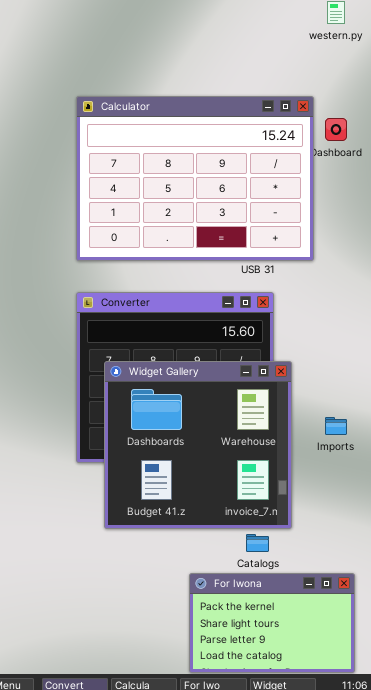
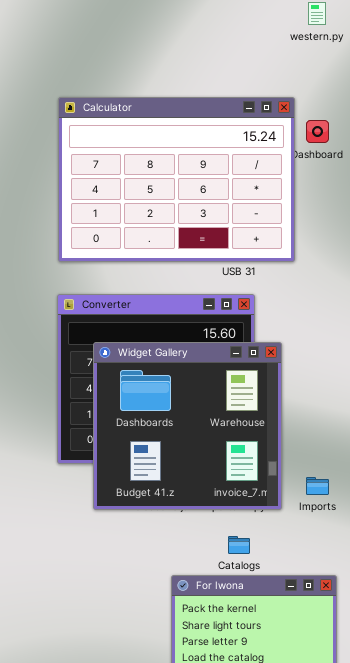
Widget Gallery: [104,361,292,529] -> [93,342,282,510], moved
Imports: [325,417,347,435] -> [306,477,329,495], moved

